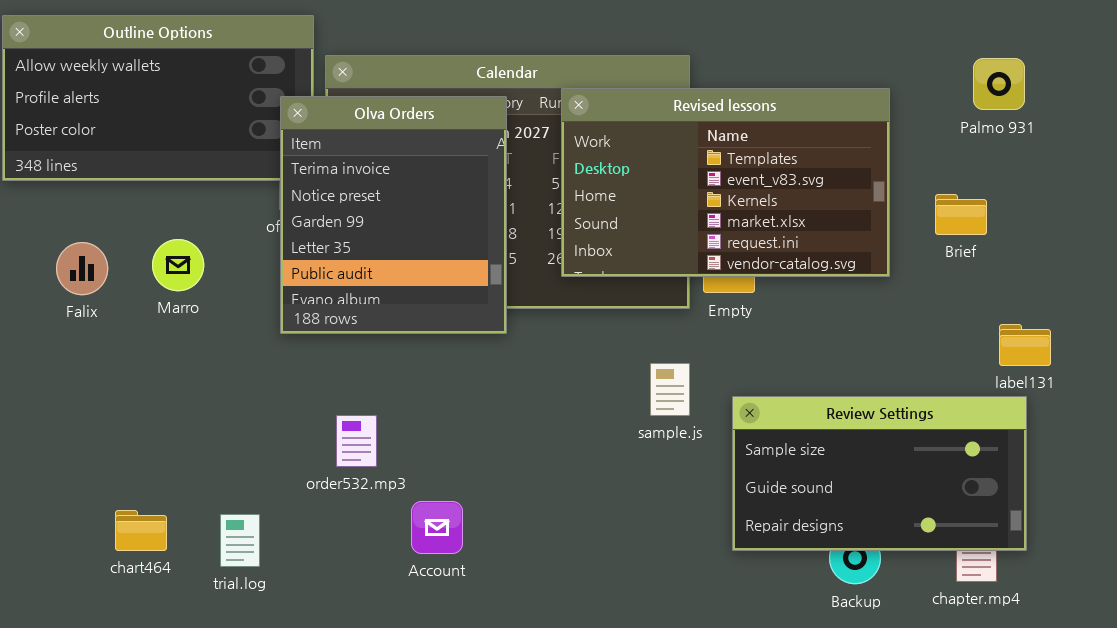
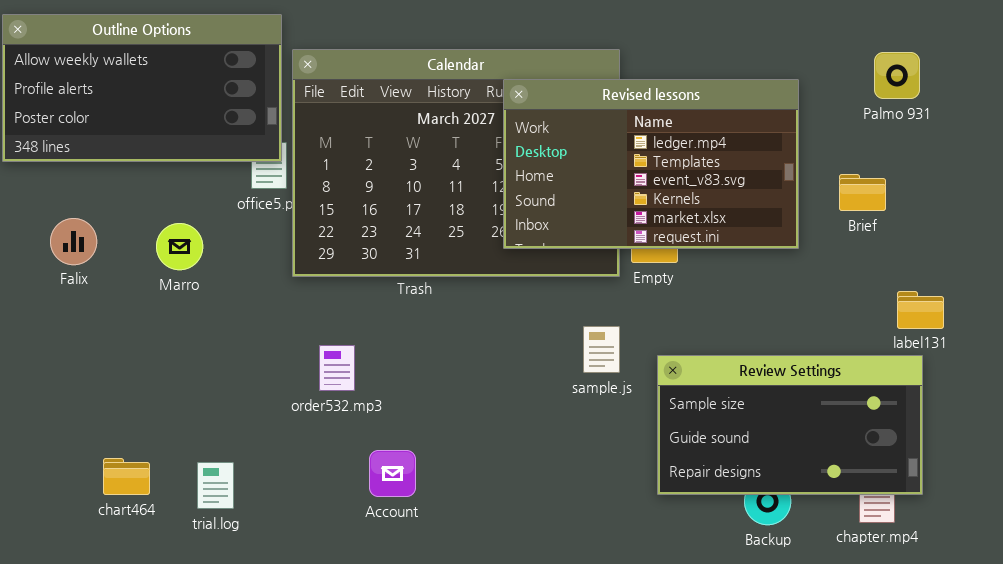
Revised lessons: [561,88,890,277] -> [503,79,799,249], scrolled up 1 row
Olva Orders: [280,96,507,334] -> none, closed
Marro: [152,239,204,291] -> [156,223,203,270], moved
order532.mp3: [336,415,377,467] -> [319,345,355,391], moved

